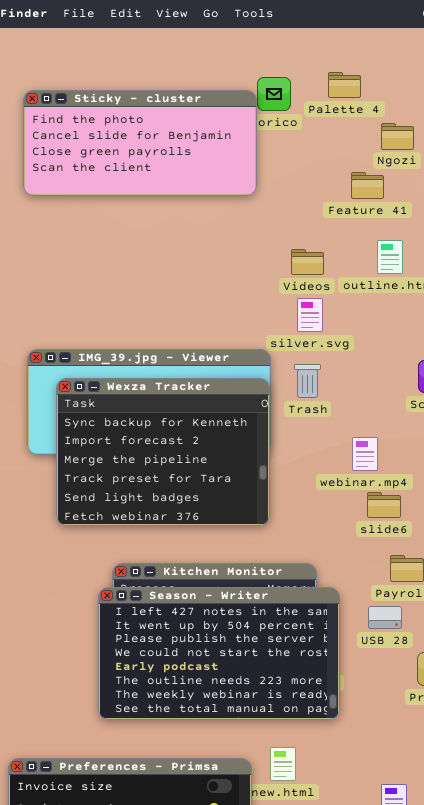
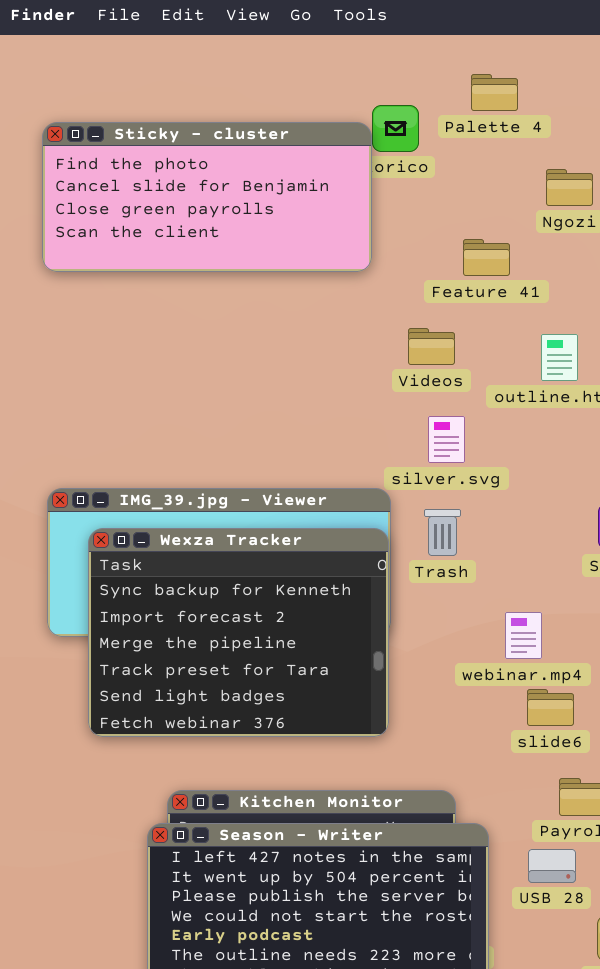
Palette 4: [328,72,361,98] -> [471,74,518,111], moved
Feature 41: [351,172,384,199] -> [463,239,510,276], moved
Videos: [291,249,324,275] -> [408,328,455,365], moved

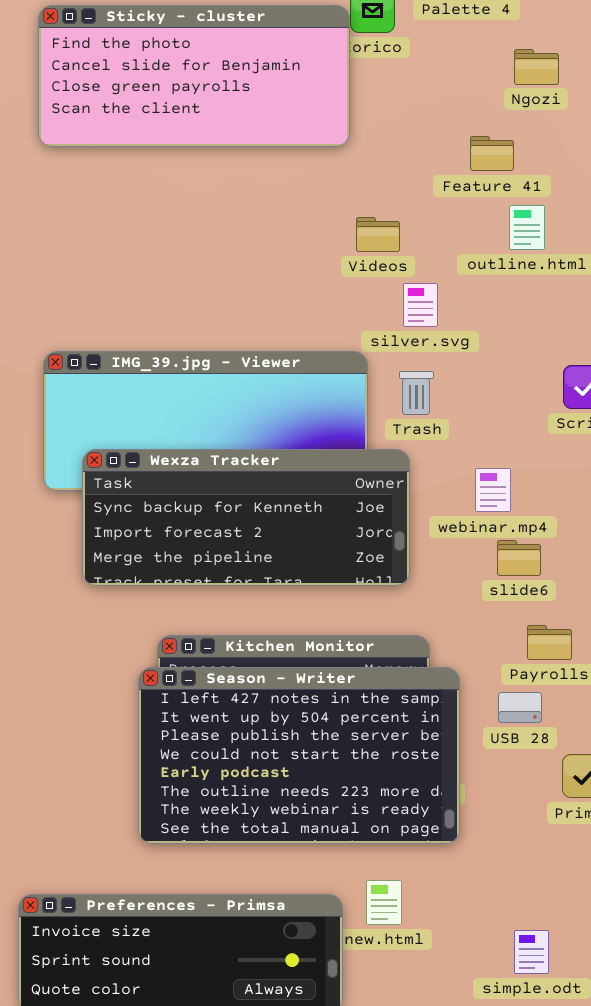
Feature 41: [463,239,510,276] -> [470,136,514,171], moved
Videos: [408,328,455,365] -> [356,217,400,252], moved
Wexza Tracker: [88,528,389,737] -> [82,449,410,586], resized

